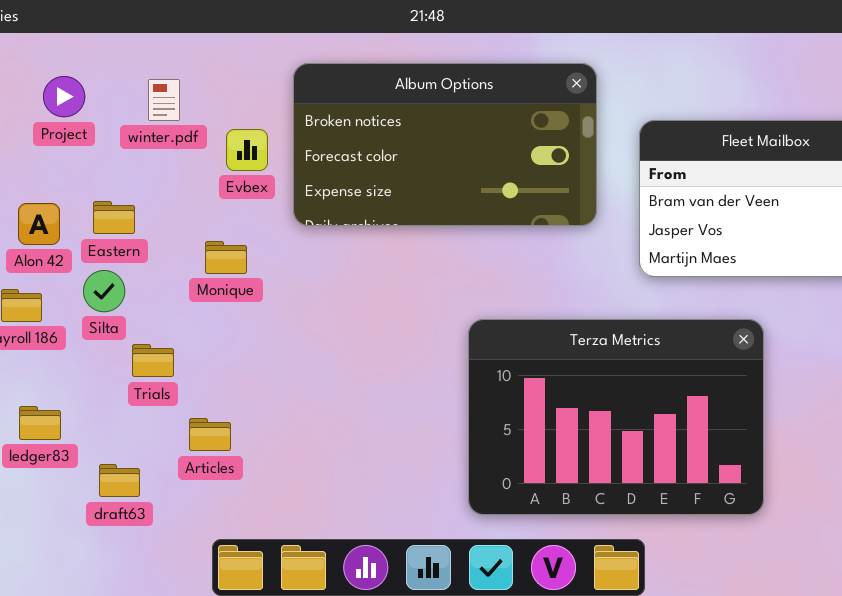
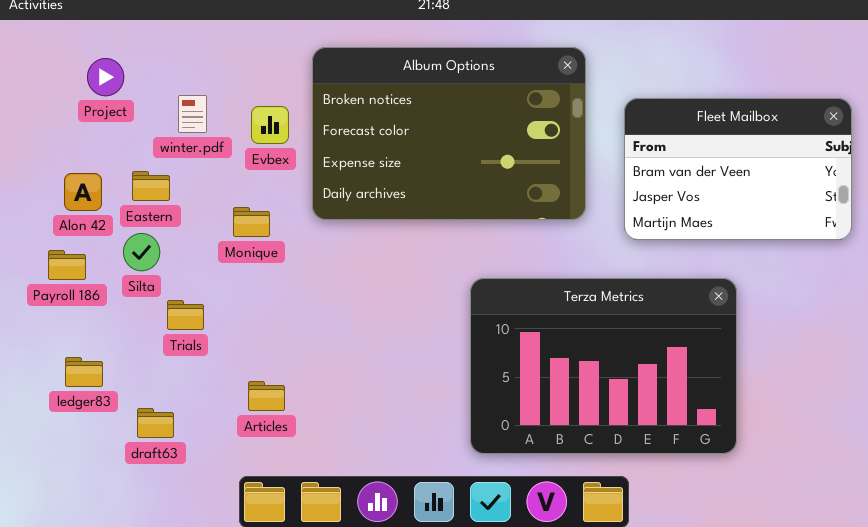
Album Options: [293,63,597,226] -> [312,47,586,220], resized
winter.pdf: [148,79,180,121] -> [178,95,207,133], moved
Articles: [189,418,231,451] -> [248,381,285,411], moved

